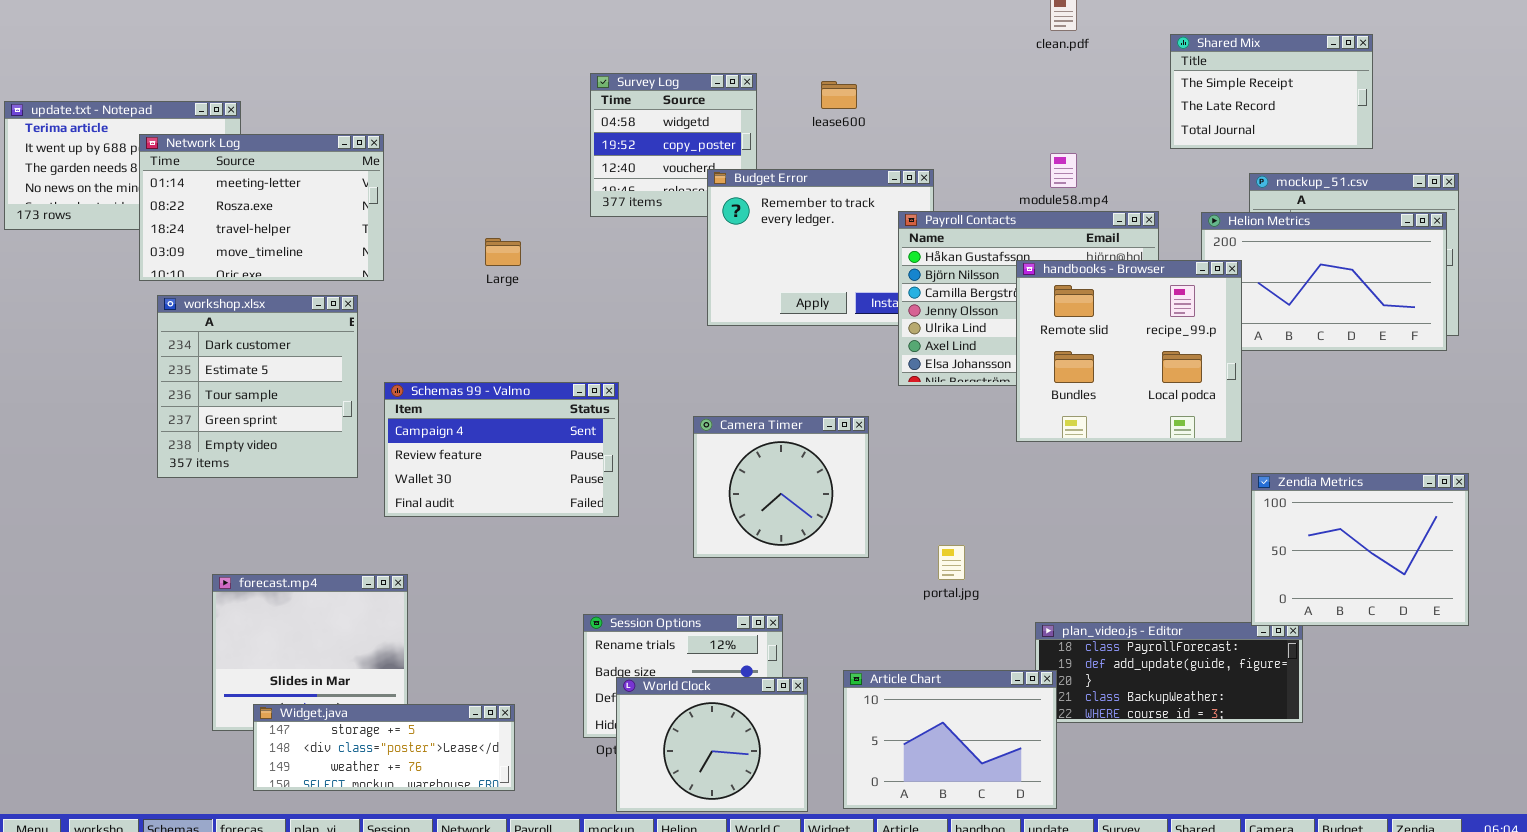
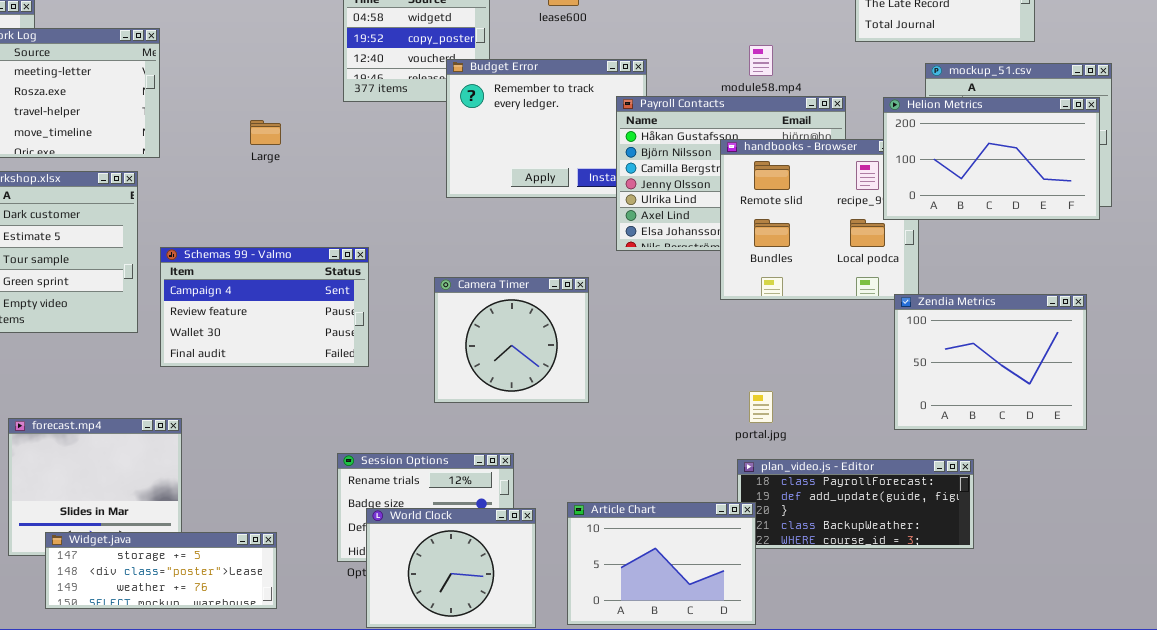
Helion Metrics: [1201,212,1447,351] -> [883,97,1100,220], raised
Zendia Metrics: [1251,473,1469,626] -> [894,294,1087,430], moved
portal.jpg: [938,545,965,580] -> [749,391,773,423], moved

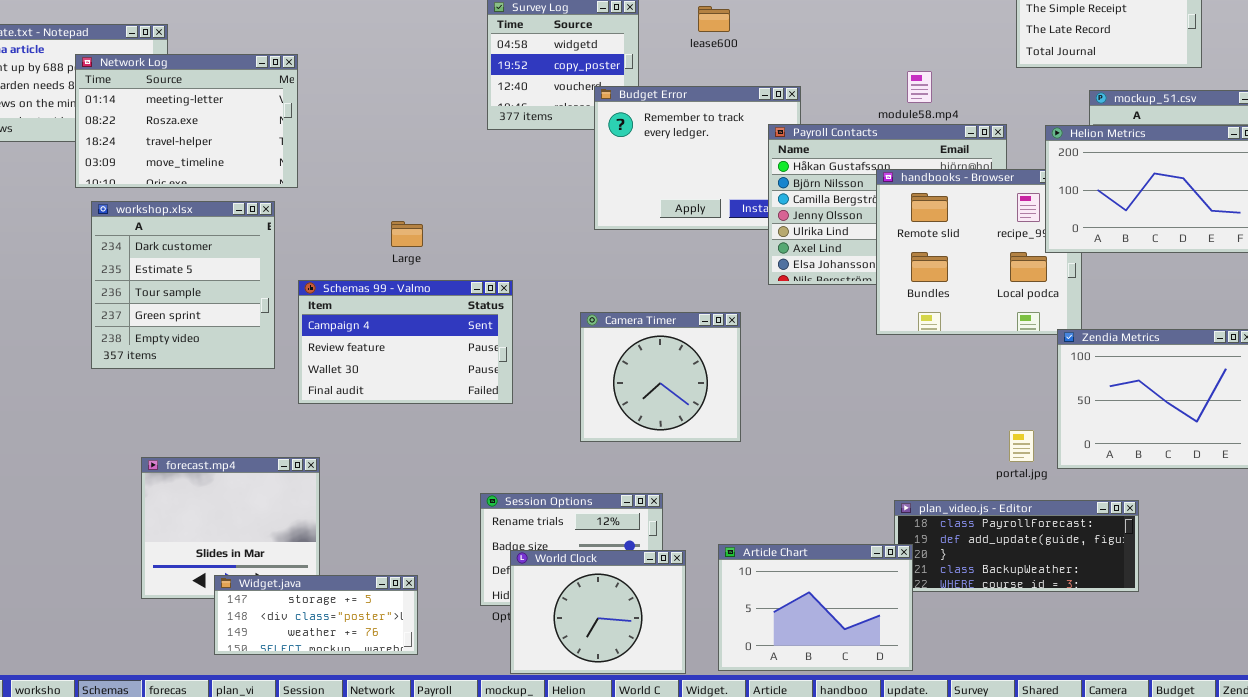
Large: [250,120,281,145] -> [391,221,423,247], moved
portal.jpg: [749,391,773,423] -> [1009,430,1034,462], moved
Widget.java: [45,532,277,609] -> [214,575,418,655], resized

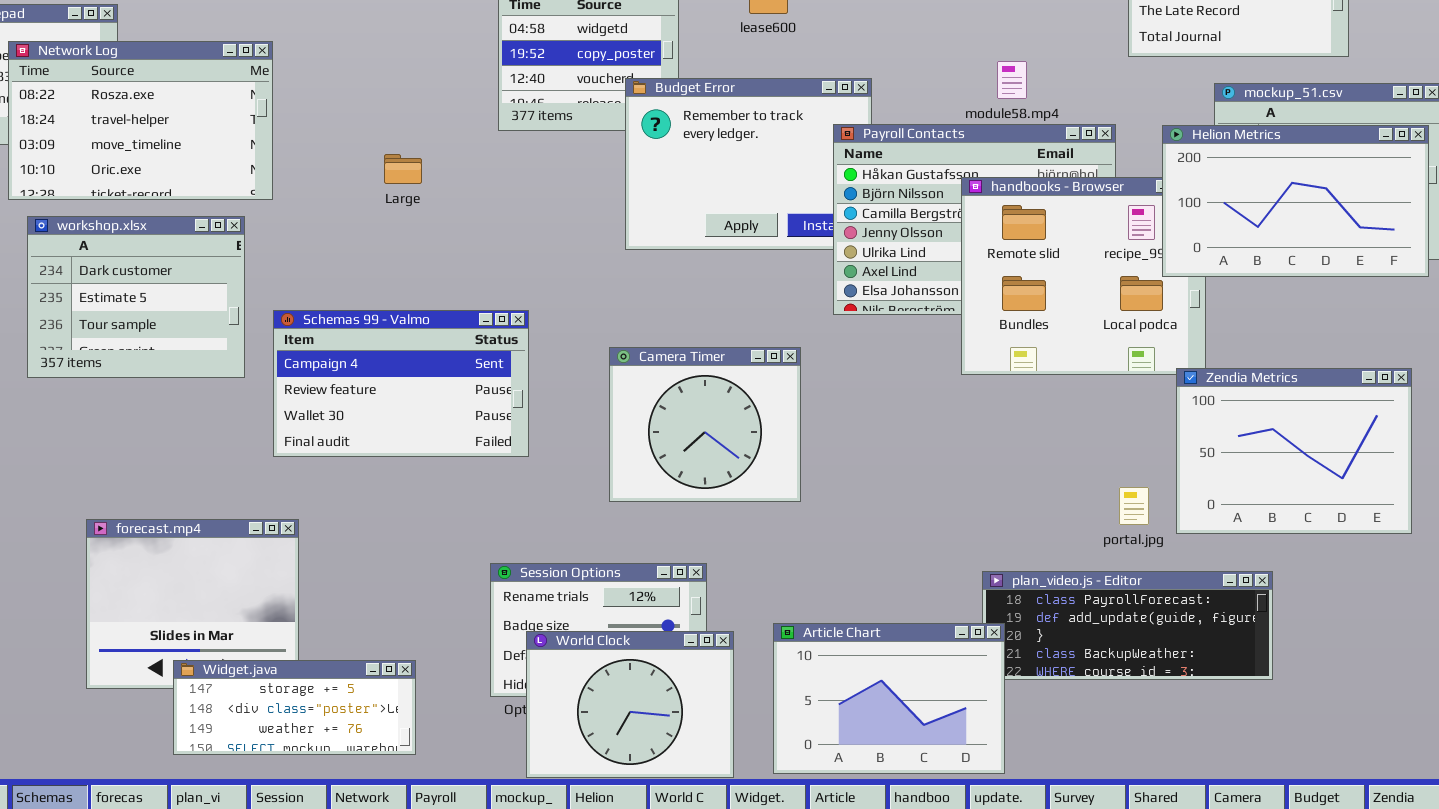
Network Log: [75,54,298,188] -> [8,41,273,200], scrolled down 1 row
workshop.xlsx: [91,201,275,369] -> [27,216,245,378], resized
Large: [391,221,423,247] -> [384,154,422,184], moved

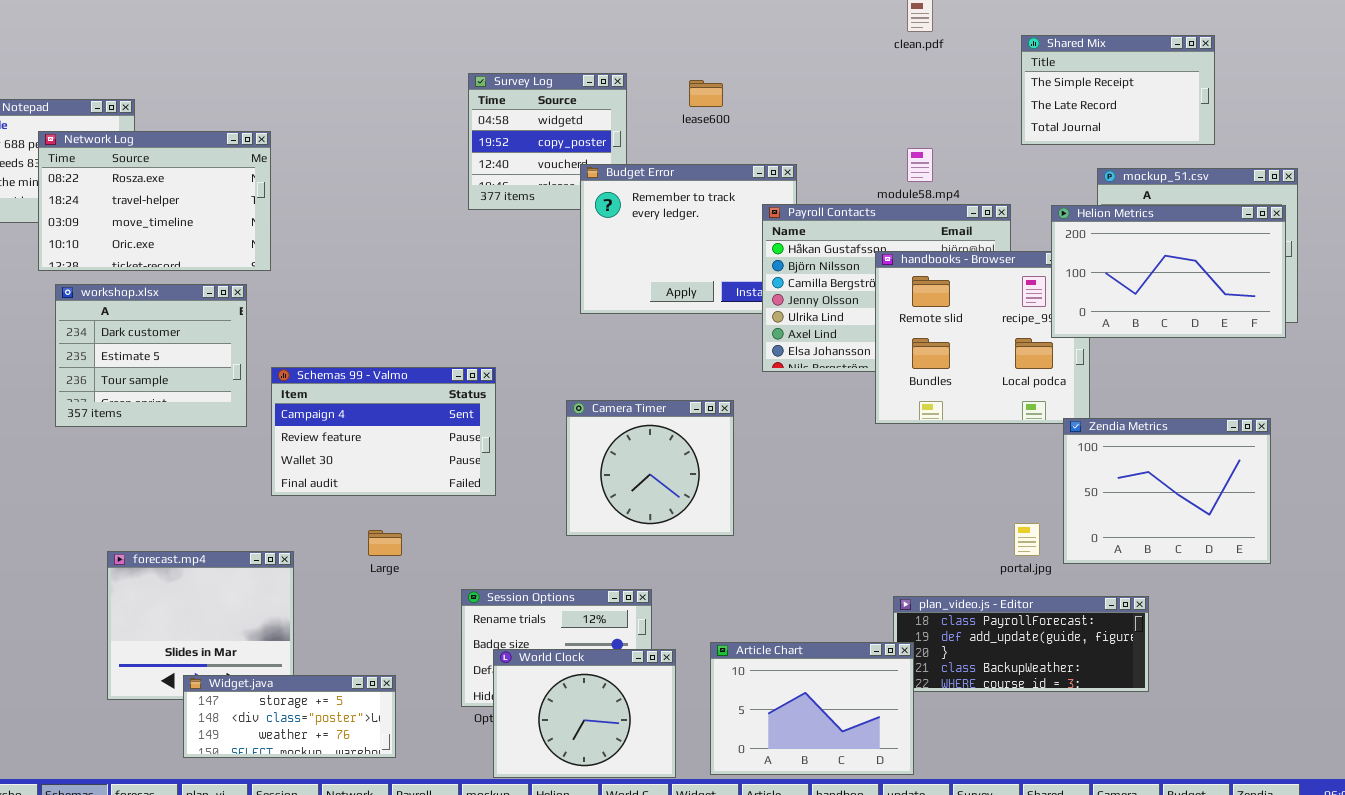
Large: [384,154,422,184] -> [368,530,402,556], moved

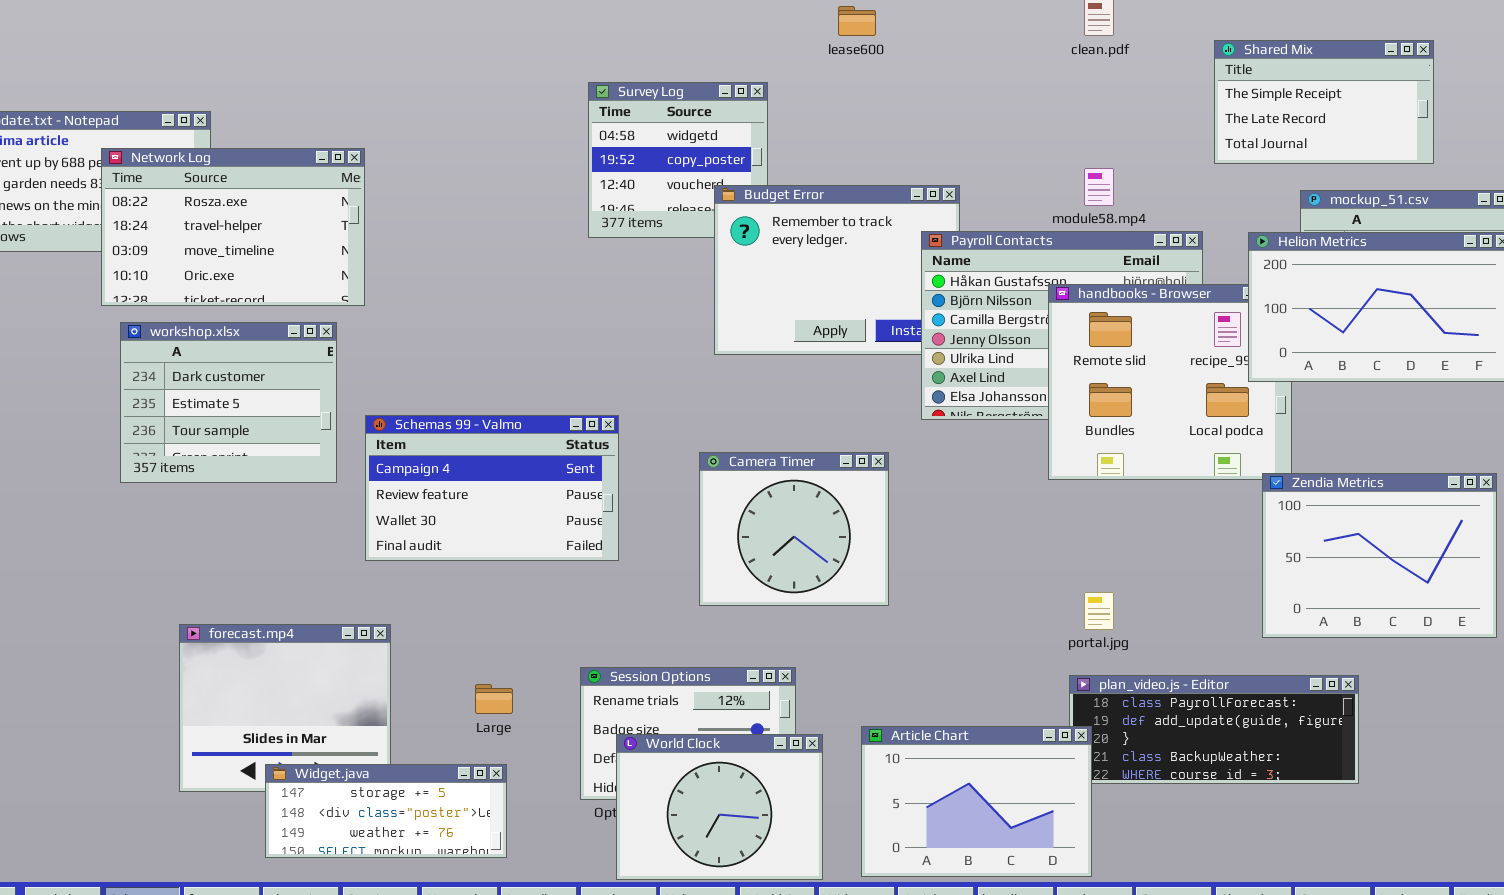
lease600: [689,80,723,107] -> [838,6,876,36], moved
portal.jpg: [1014,523,1040,556] -> [1084,592,1114,630], moved
Large: [368,530,402,556] -> [475,684,513,714], moved

